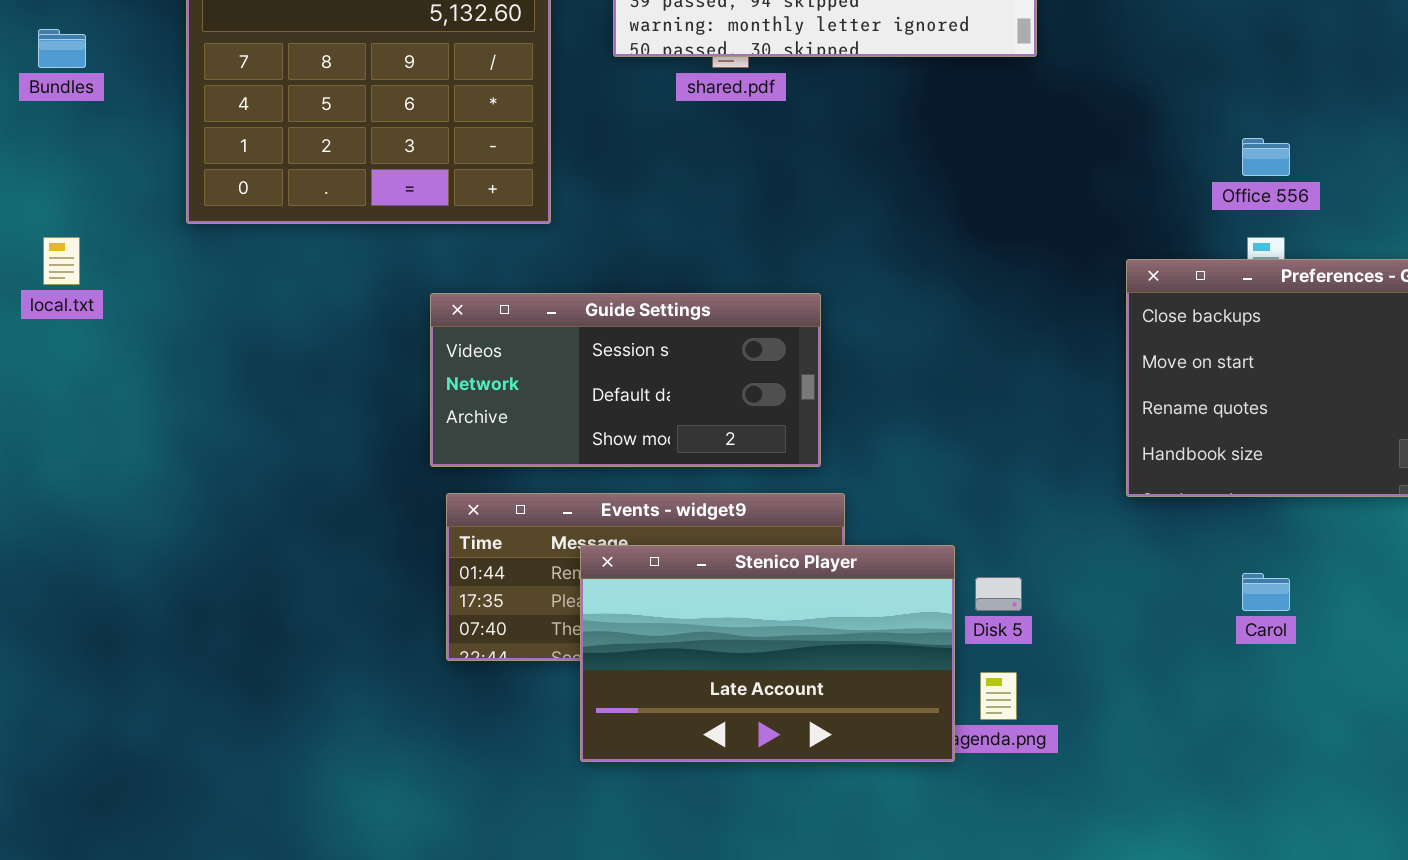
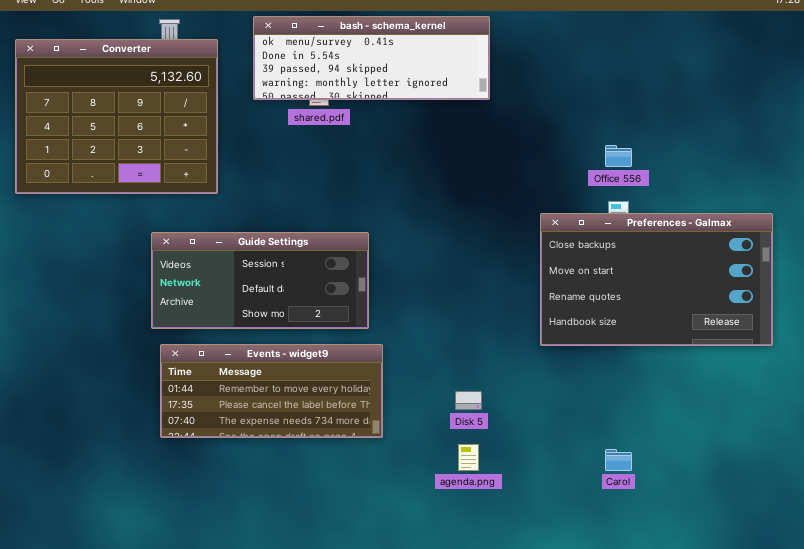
Stenico Player: [580,545,955,762] -> none, closed
Carol: [1242,573,1290,611] -> [605,449,632,471], moved

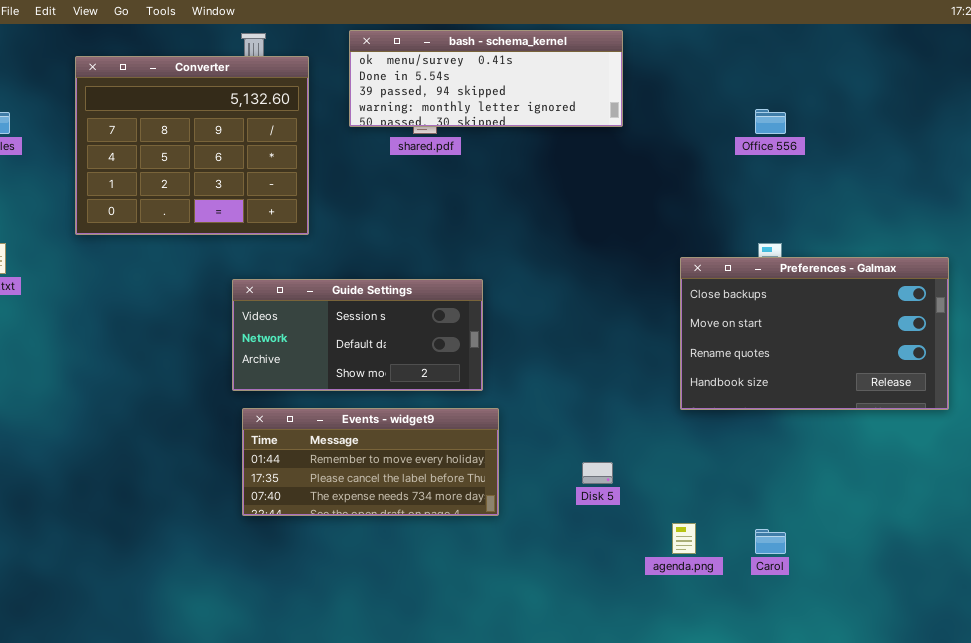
Office 556: [605,145,632,167] -> [755,109,786,134], moved
agenda.png: [458,444,479,471] -> [672,523,696,554], moved

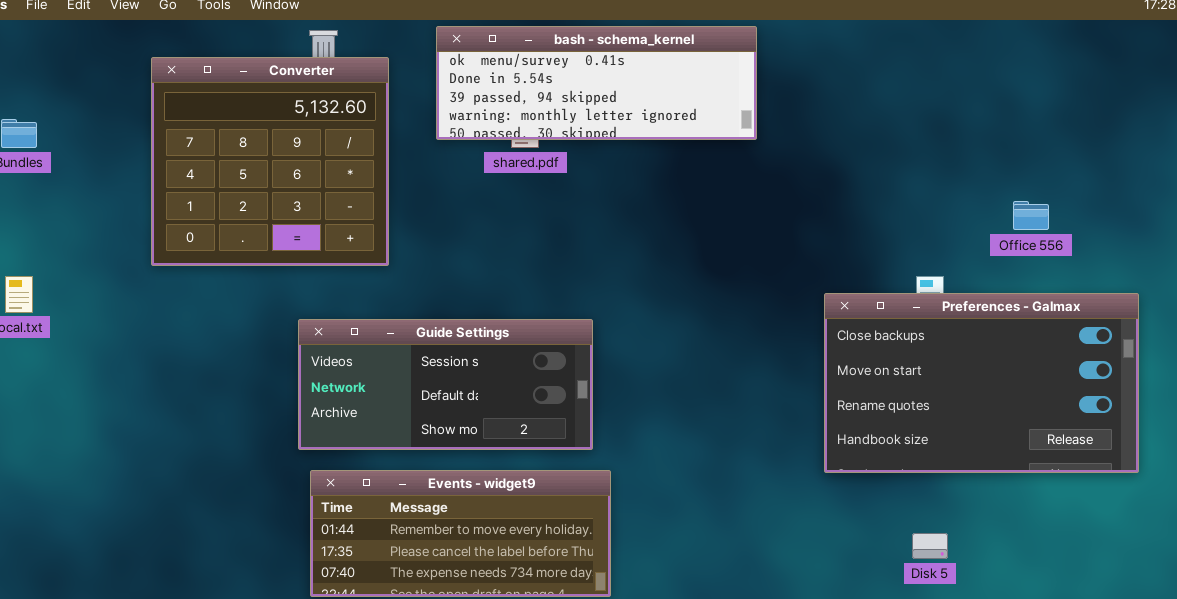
Converter: [75,56,309,235] -> [151,57,389,266], resized
Office 556: [755,109,786,134] -> [1013,201,1049,230], moved
Disk 5: [582,462,613,484] -> [912,533,948,559], moved

